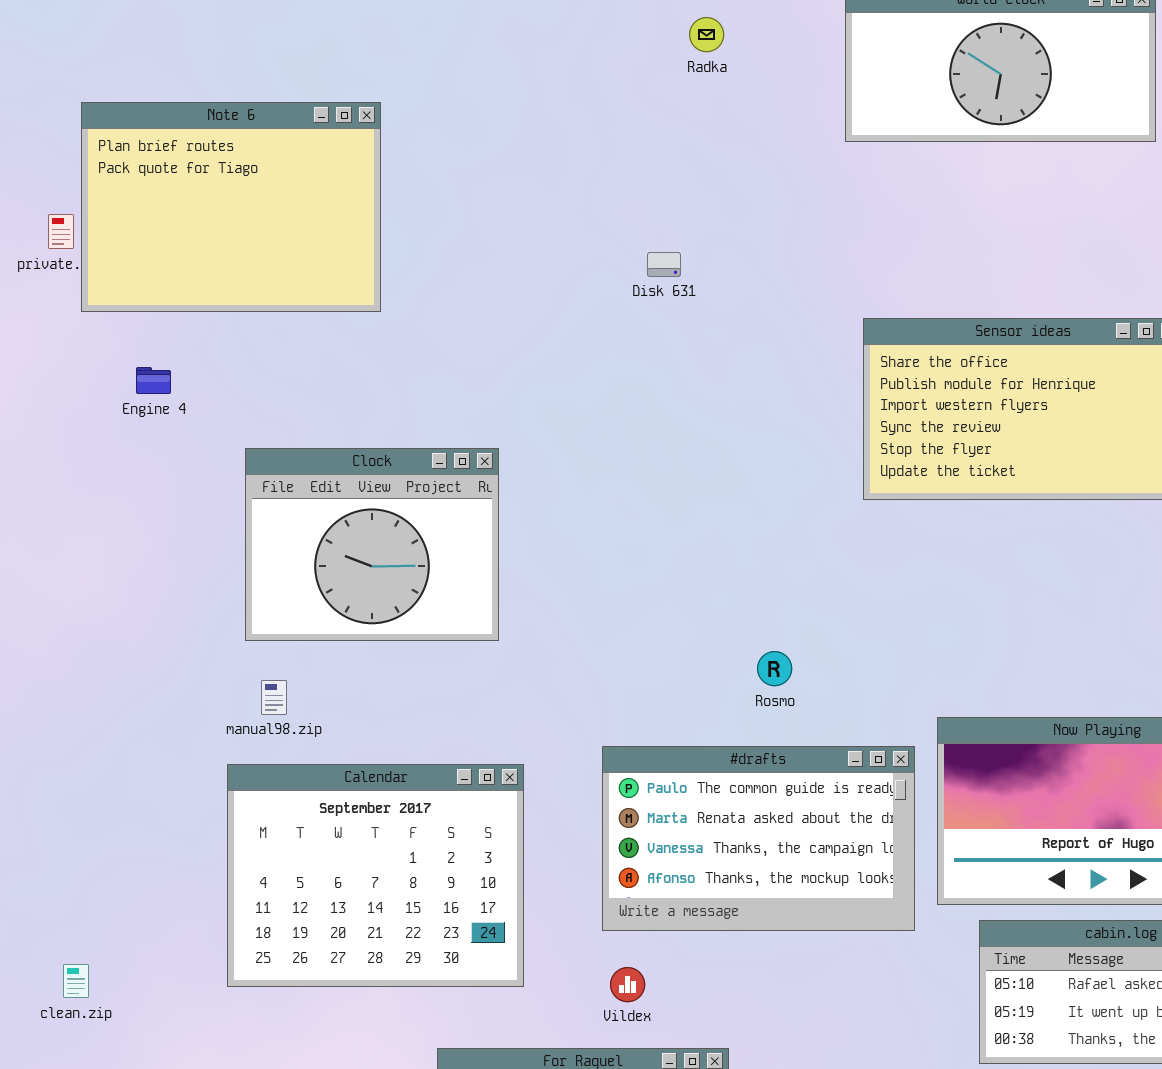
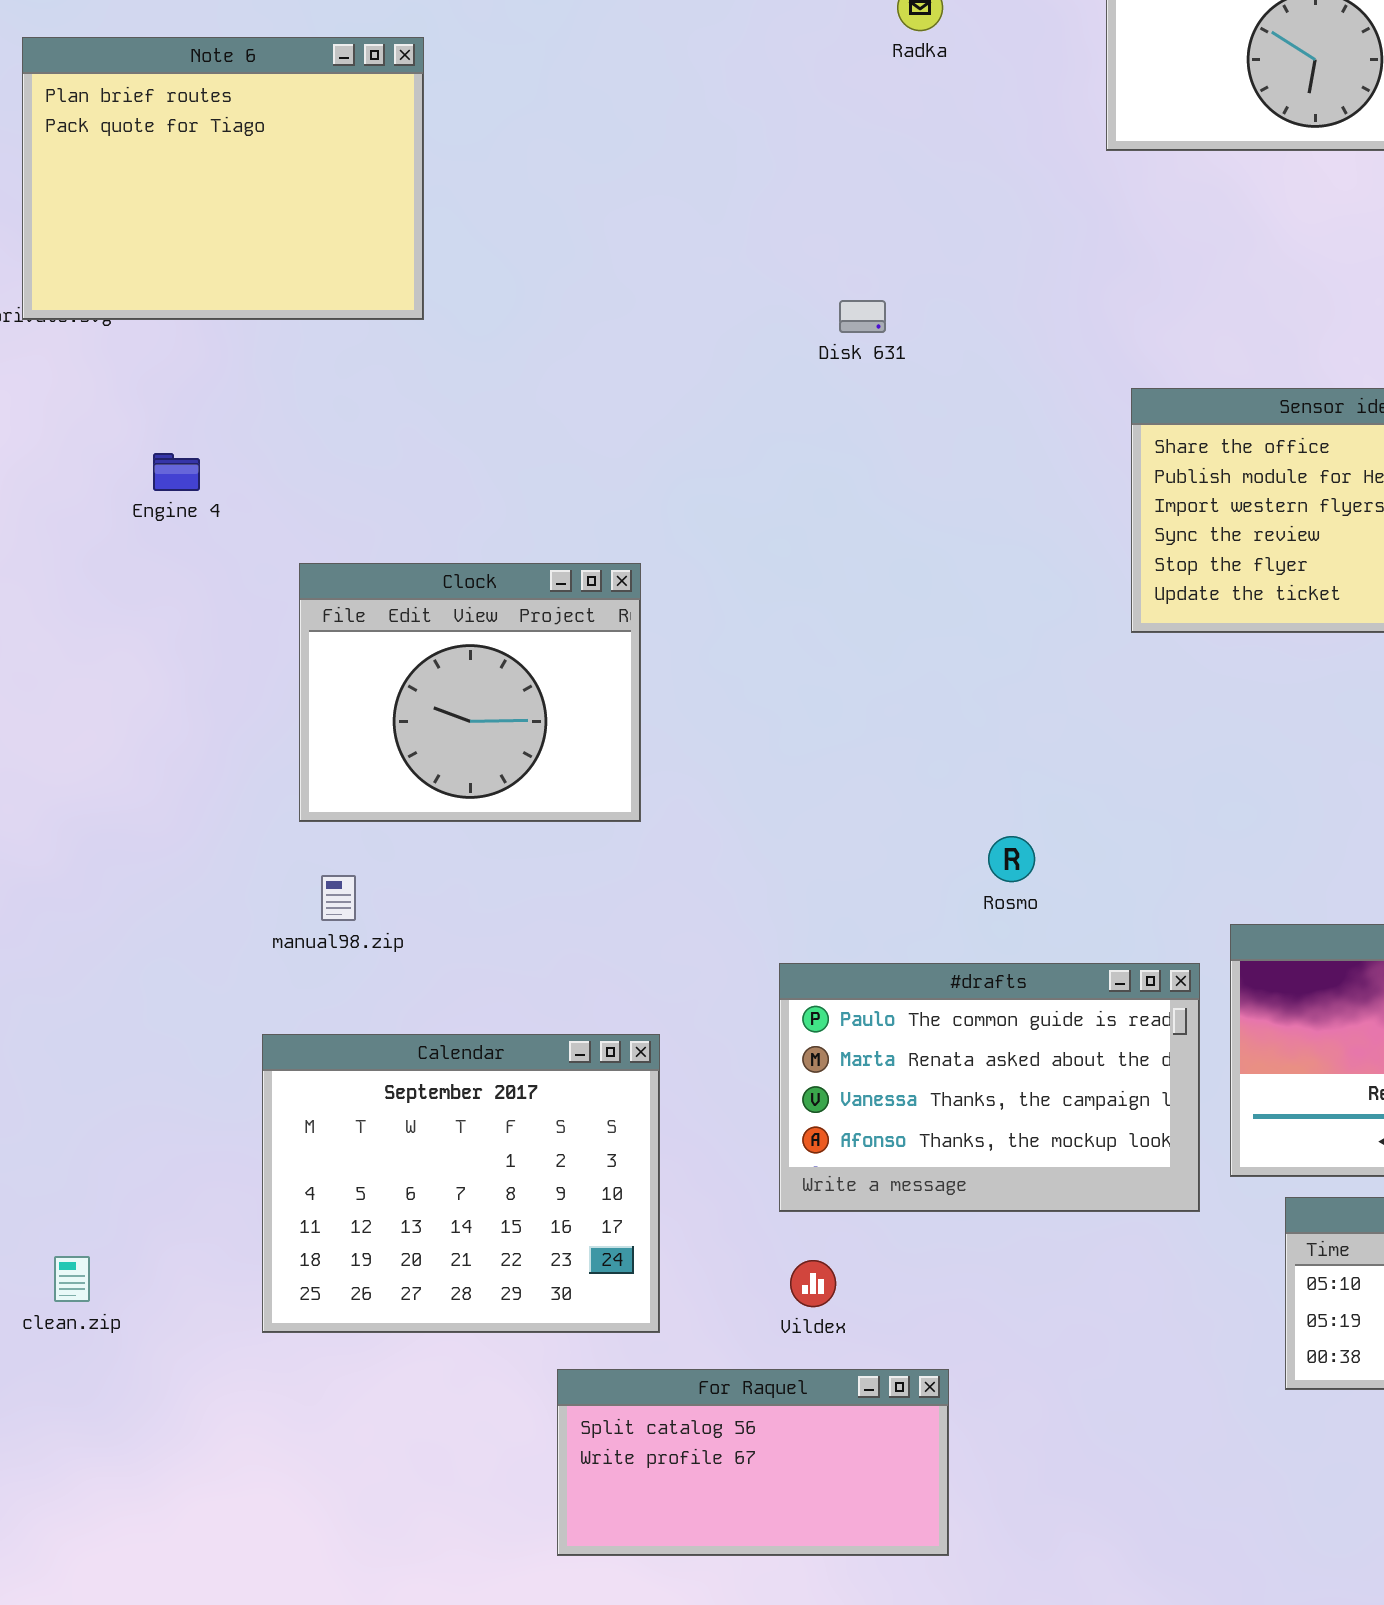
Note 6: [81,102,381,312] -> [22,37,424,320], moved
Calendar: [227,764,524,987] -> [262,1034,660,1333], moved

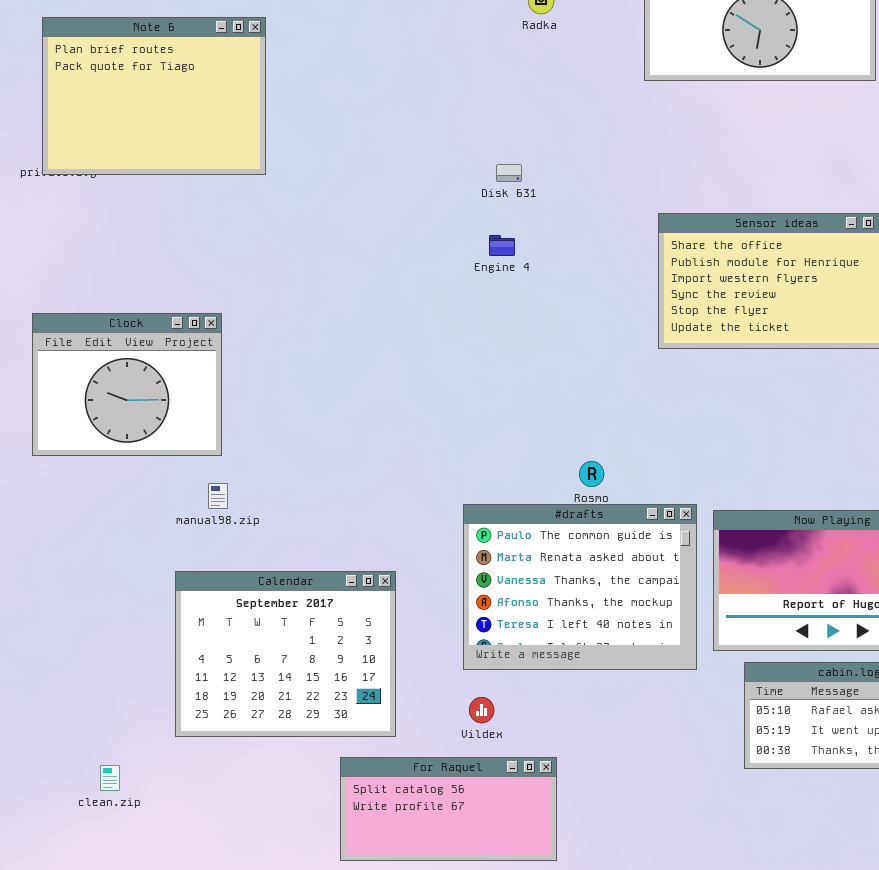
Engine 4: [153,453,200,491] -> [489,235,515,256], moved
Clock: [299,563,641,822] -> [32,313,222,456], moved
#drafts: [779,963,1200,1212] -> [463,504,697,670], resized
clean.zip: [54,1256,90,1302] -> [100,765,120,791], moved

